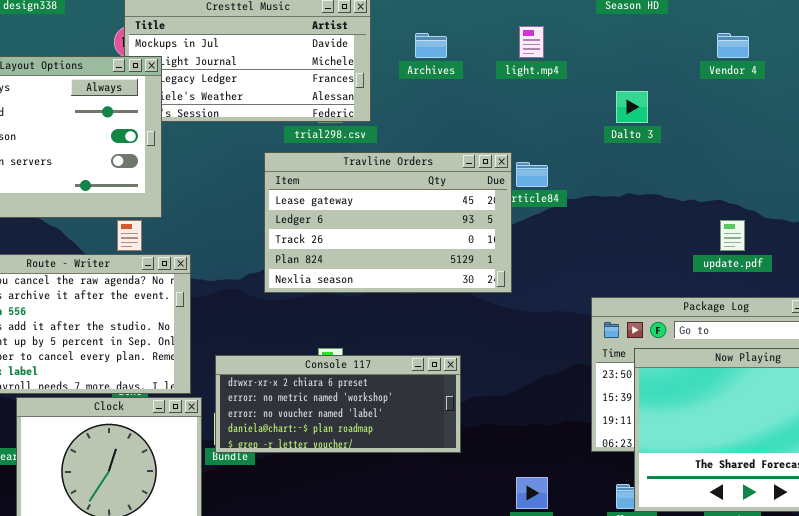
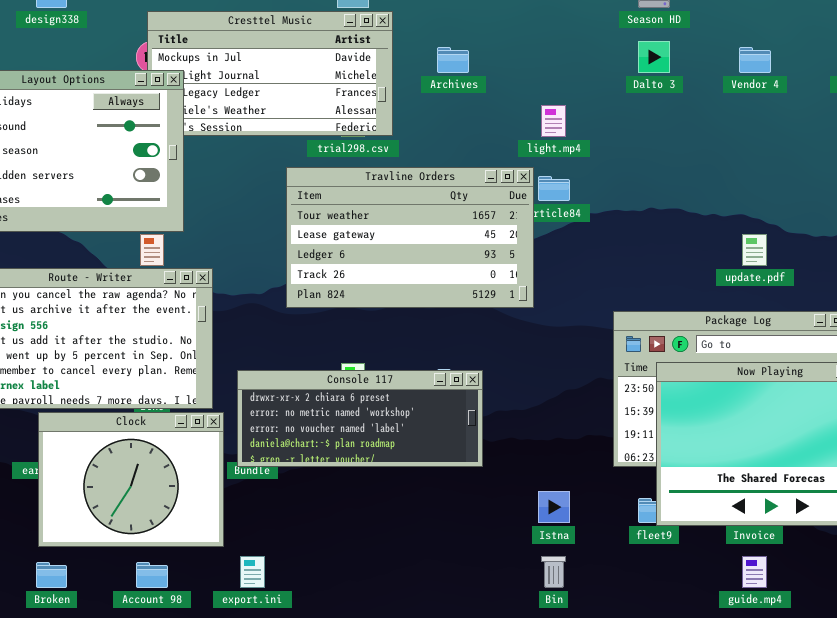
light.mp4: [519,26,544,58] -> [541,105,566,137], moved
Dalto 3: [616,91,648,123] -> [638,41,670,73], moved
Travline Orders: [264,152,512,293] -> [286,167,534,308], scrolled up 1 row

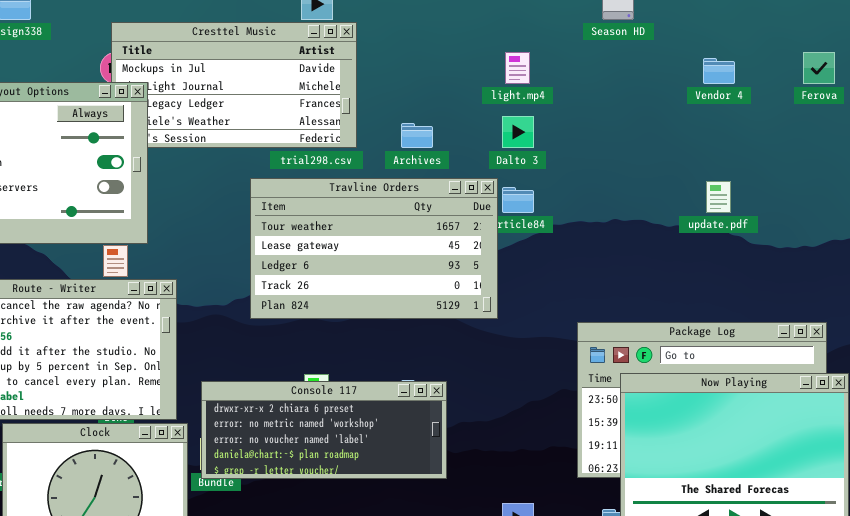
Dalto 3: [638,41,670,73] -> [502,116,534,148], moved
Archives: [437,47,469,73] -> [401,123,433,148], moved
light.mp4: [541,105,566,137] -> [505,52,530,84], moved
update.pdf: [742,234,767,266] -> [706,181,731,213], moved

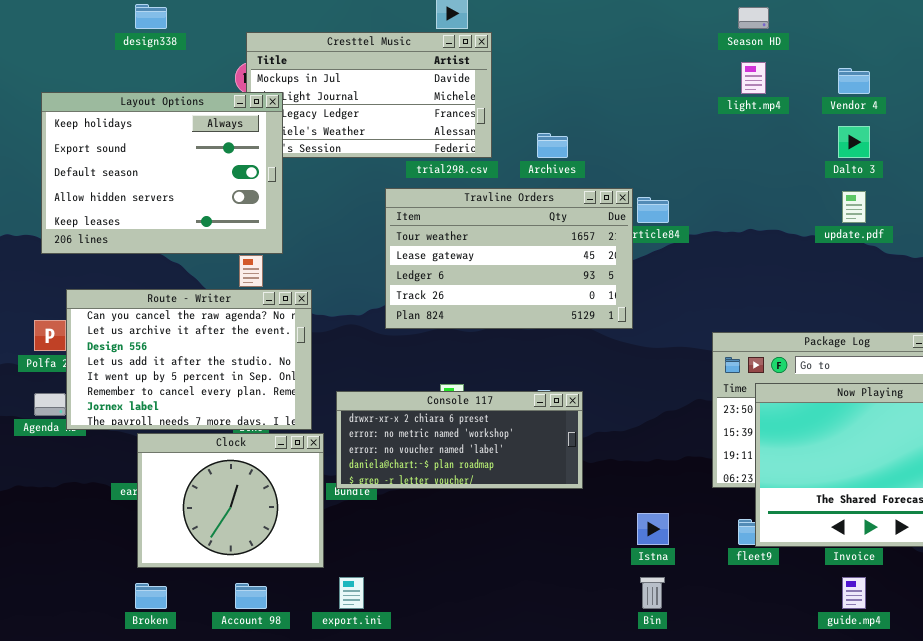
light.mp4: [505,52,530,84] -> [741,62,766,94], moved
Dalto 3: [502,116,534,148] -> [838,126,870,158], moved

